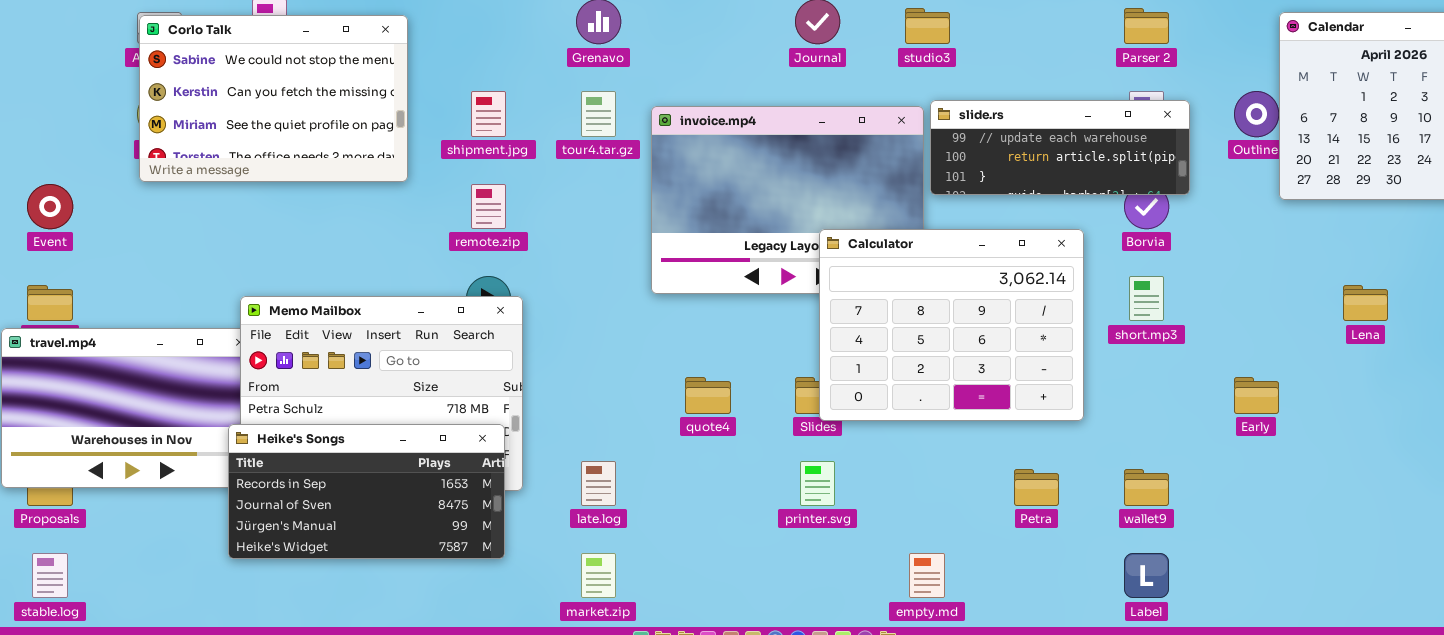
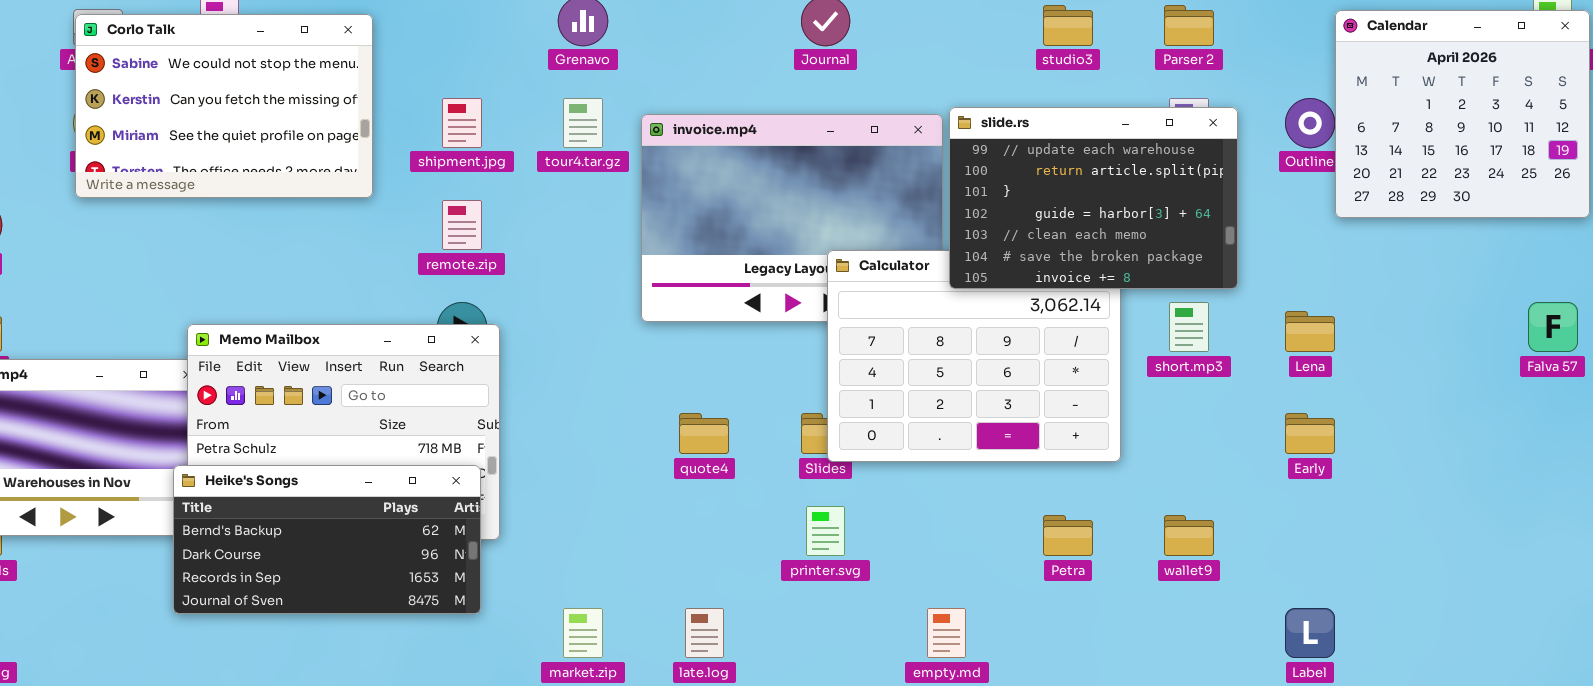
studio3: [905,8,950,44] -> [1043,5,1093,46], moved
slide.rs: [930,100,1190,195] -> [949,107,1238,289], resized
Lena: [1343,285,1388,321] -> [1285,311,1335,352], moved
Heike's Songs: [228,424,505,559] -> [173,465,481,614], scrolled up 2 rows
late.log: [581,461,616,506] -> [685,608,724,658], moved
Label: [1124,553,1169,598] -> [1285,608,1335,658], moved

